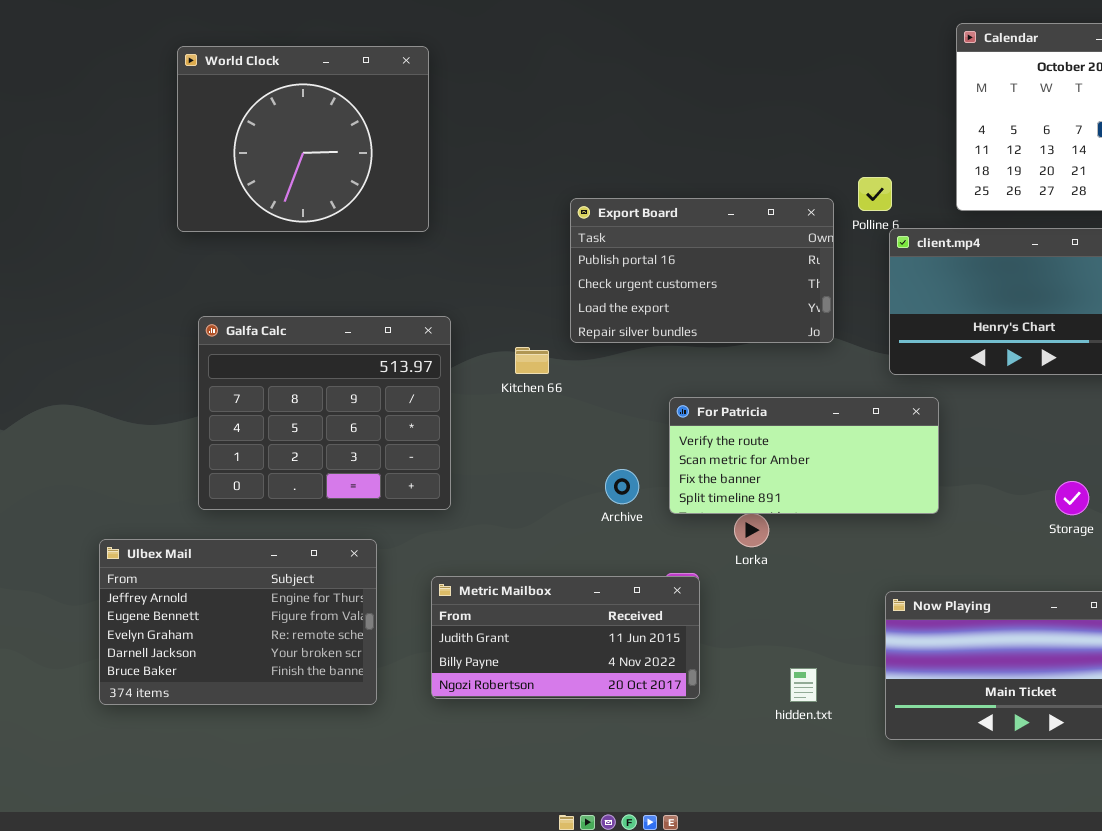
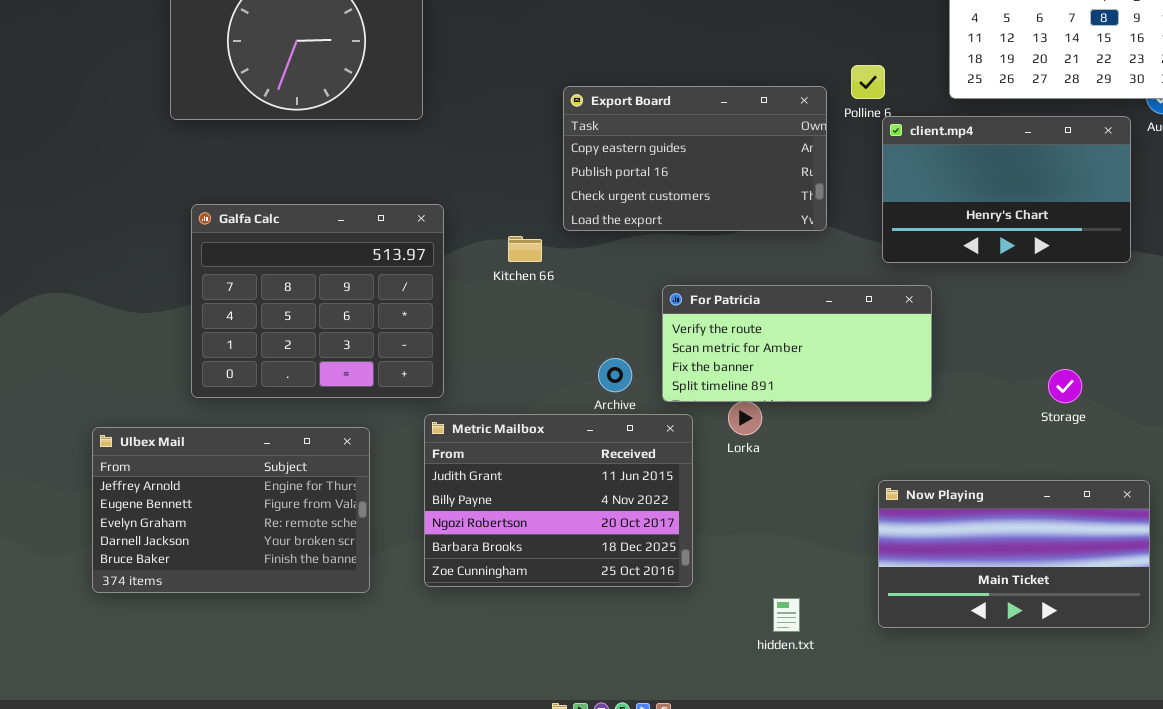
Export Board: [570,198,834,343] -> [563,86,827,231], scrolled up 1 row
Metric Mailbox: [431,576,700,699] -> [424,414,693,587], resized
hidden.txt: [790,668,817,702] -> [773,598,800,632], moved

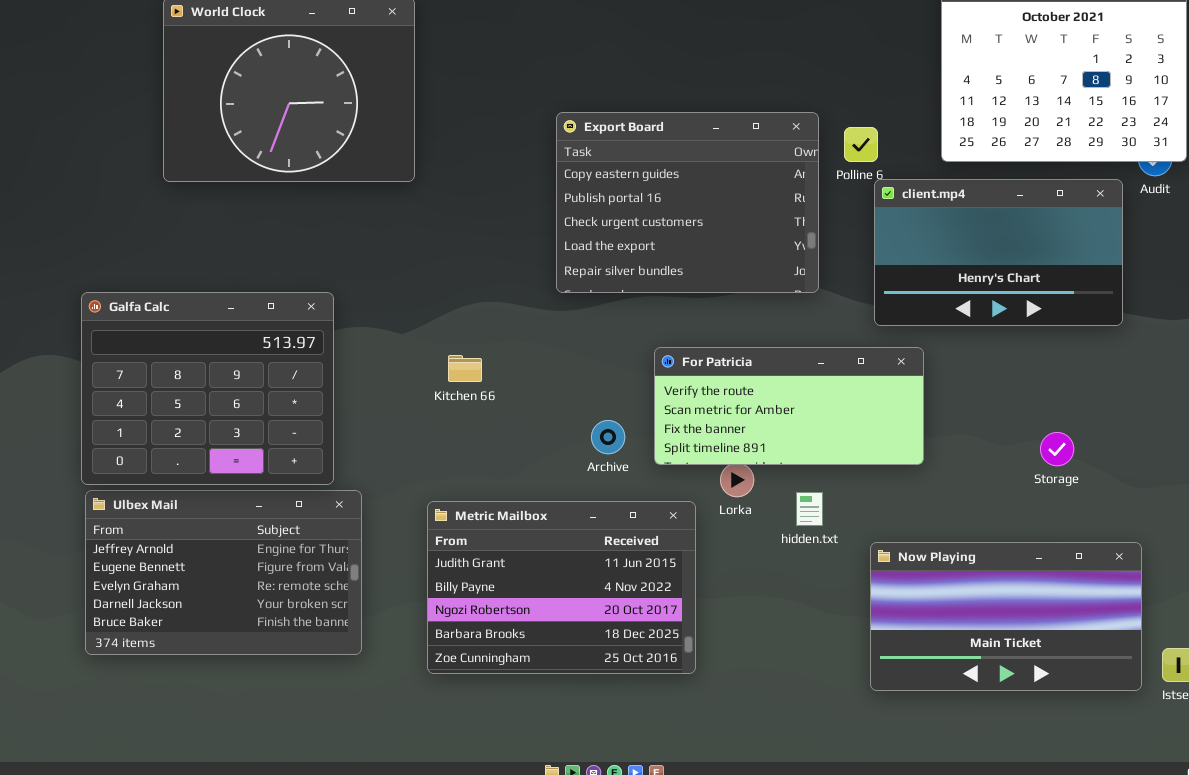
Export Board: [563,86,827,231] -> [556,112,819,293], resized
Galfa Calc: [191,204,444,398] -> [81,292,334,485], moved
Kitchen 66: [508,236,542,262] -> [448,355,482,382], moved
Metric Mailbox: [424,414,693,587] -> [427,501,696,674], moved
hidden.txt: [773,598,800,632] -> [796,492,823,526], moved

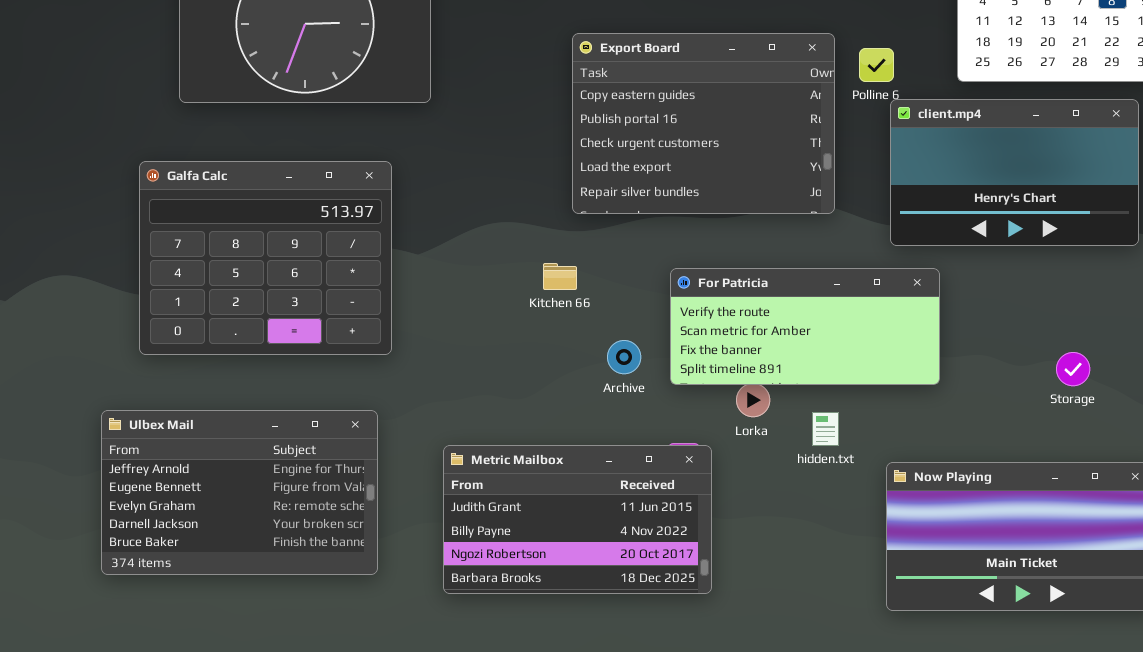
Galfa Calc: [81,292,334,485] -> [139,161,392,355], moved
Kitchen 66: [448,355,482,382] -> [543,263,577,290], moved
Metric Mailbox: [427,501,696,674] -> [443,445,712,594], resized

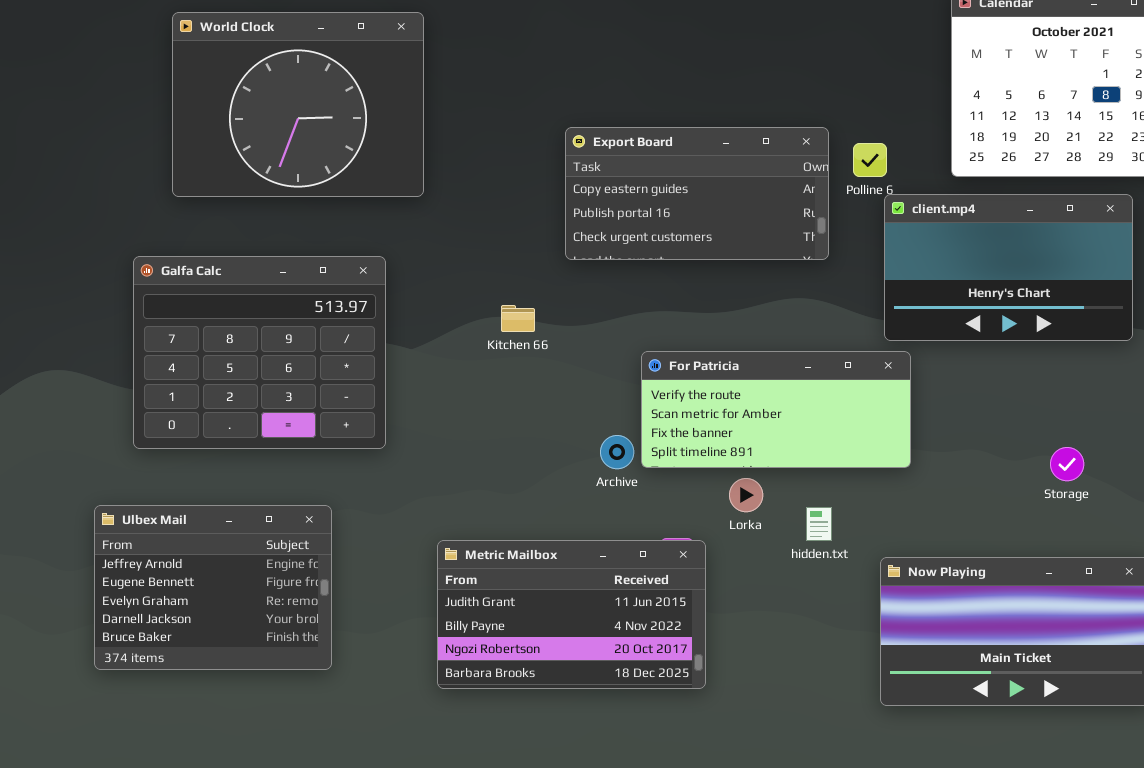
Export Board: [572,33,835,214] -> [565,127,829,260], resized
Kitchen 66: [543,263,577,290] -> [501,305,535,332], moved
For Patricia: [670,268,940,385] -> [641,351,911,468], moved
Ulbex Mail: [101,410,378,575] -> [94,505,332,670], resized

